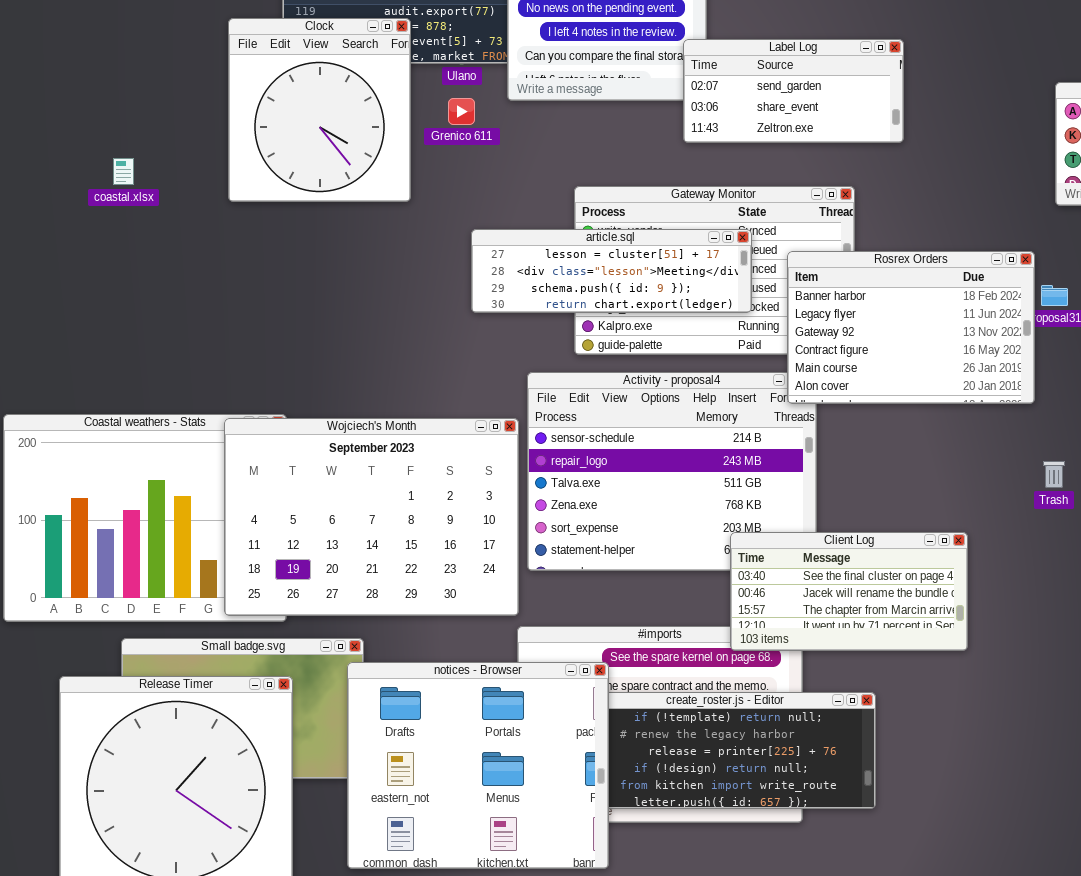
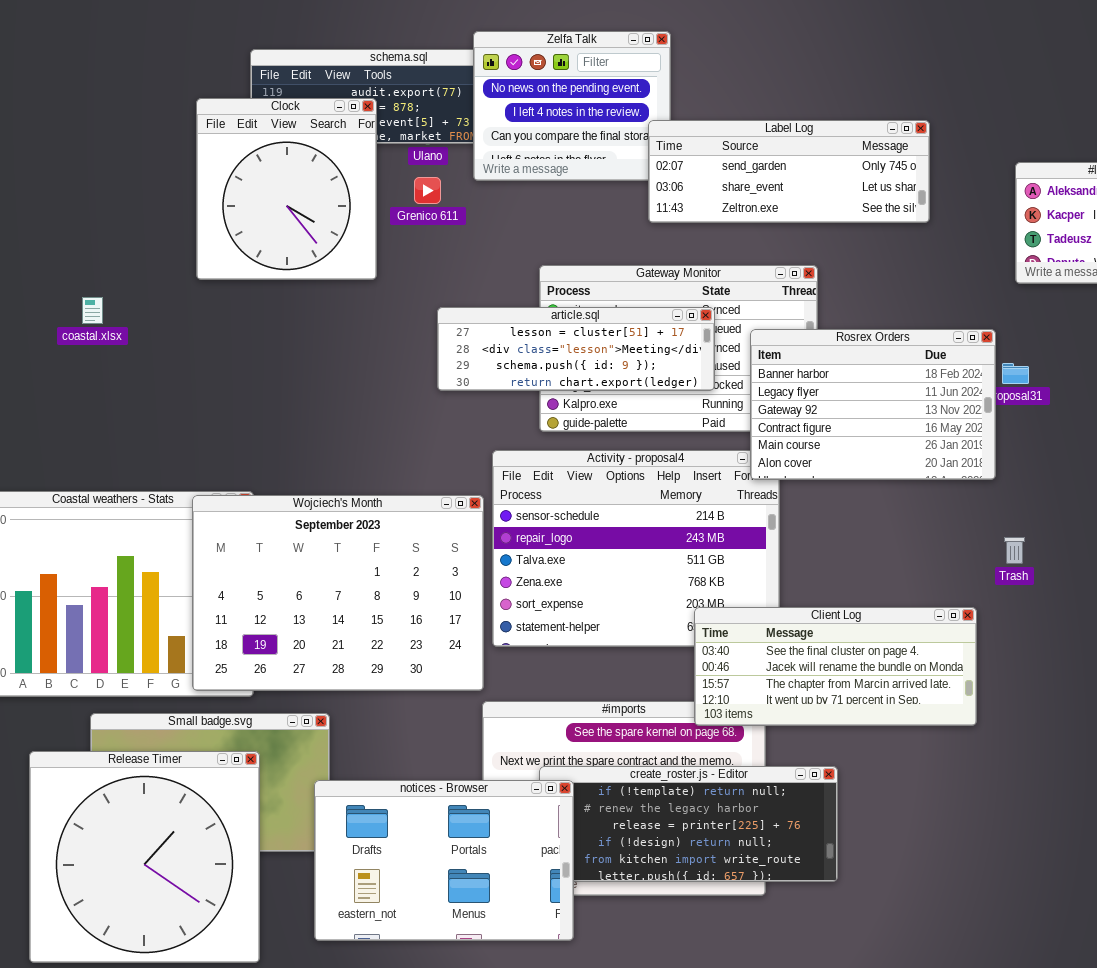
Label Log: [683,39,904,143] -> [648,120,930,223], resized
coastal.xlsx: [113,158,134,185] -> [82,297,103,324], moved
Client Log: [730,532,968,651] -> [694,607,977,726], resized
notices - Browser: [347,662,609,869] -> [314,780,574,941], resized

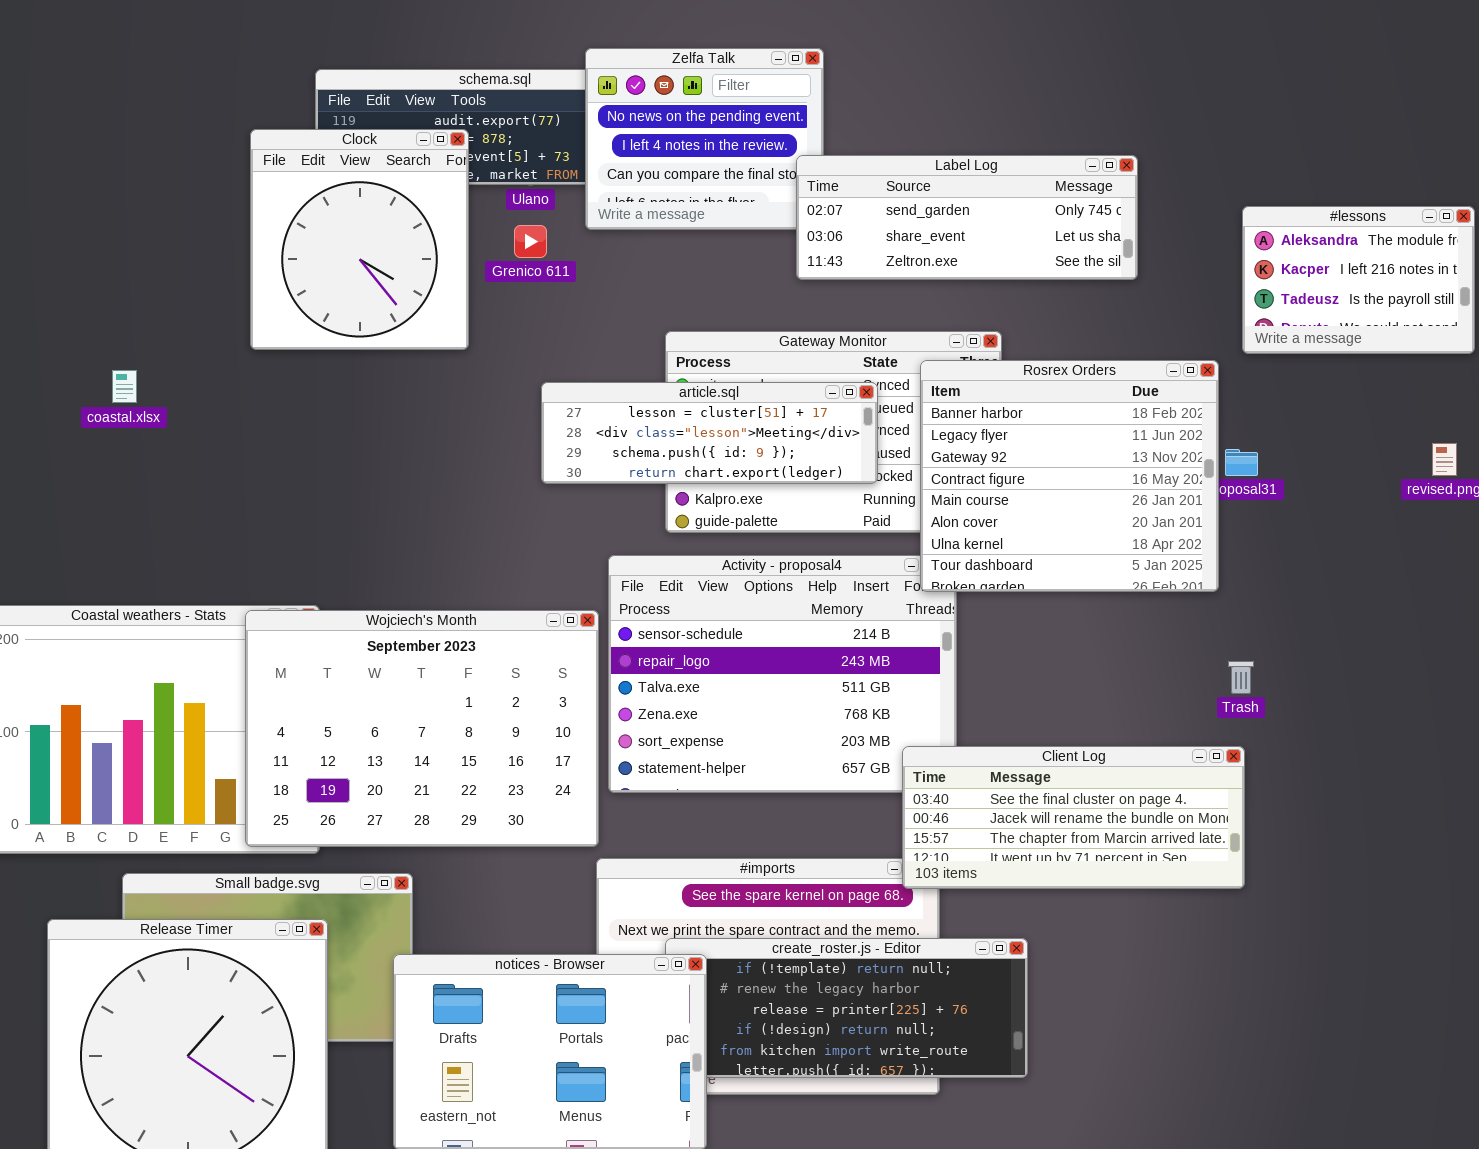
Rosrex Orders: [750,329,996,480] -> [920,360,1219,592], resized
Client Log: [694,607,977,726] -> [902,746,1245,889], moved

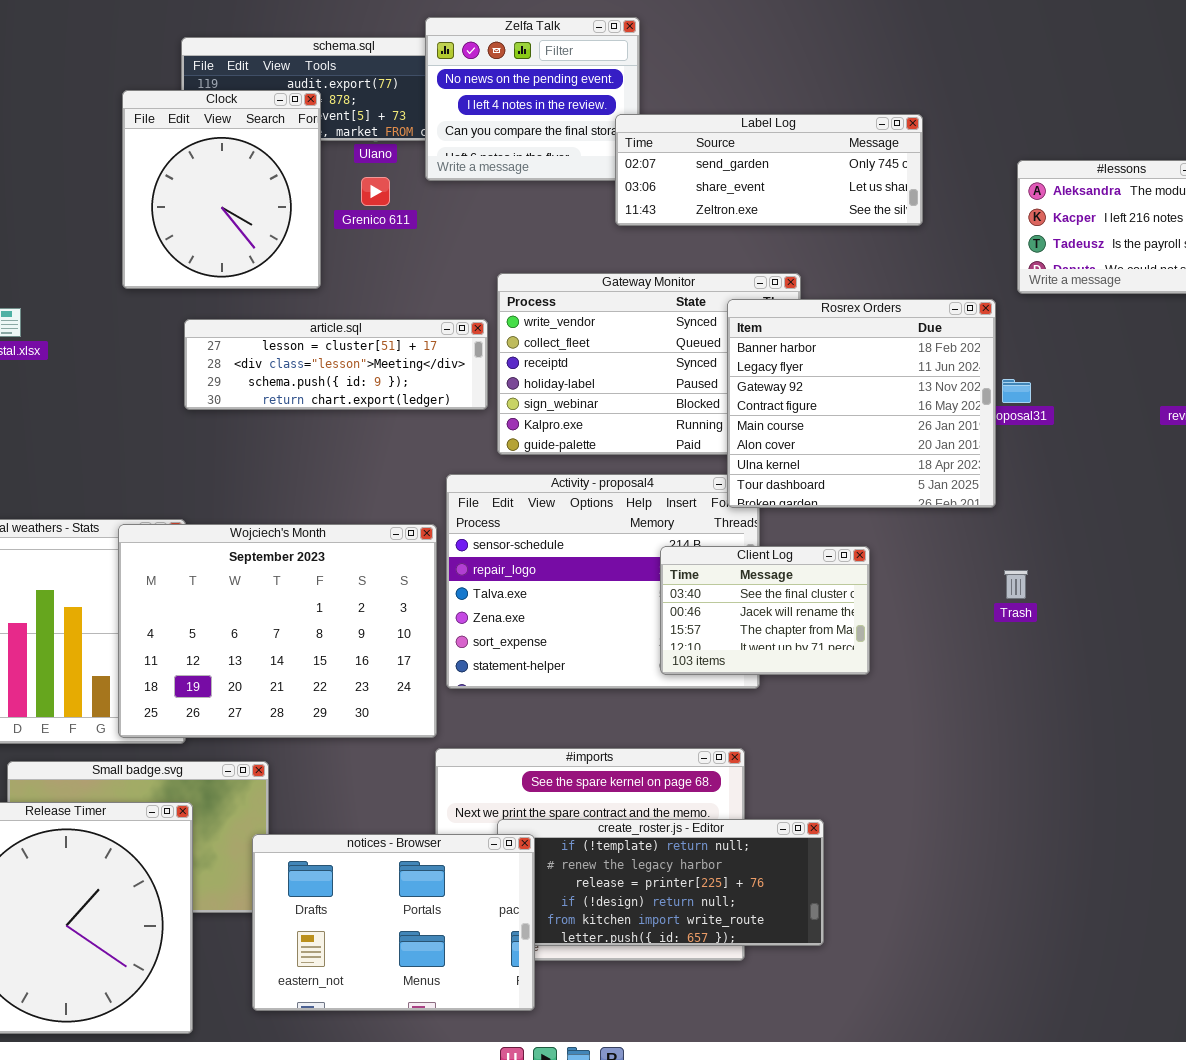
article.sql: [541,382,878,484] -> [184,319,488,410], moved
Client Log: [902,746,1245,889] -> [660,546,870,675], moved, resized

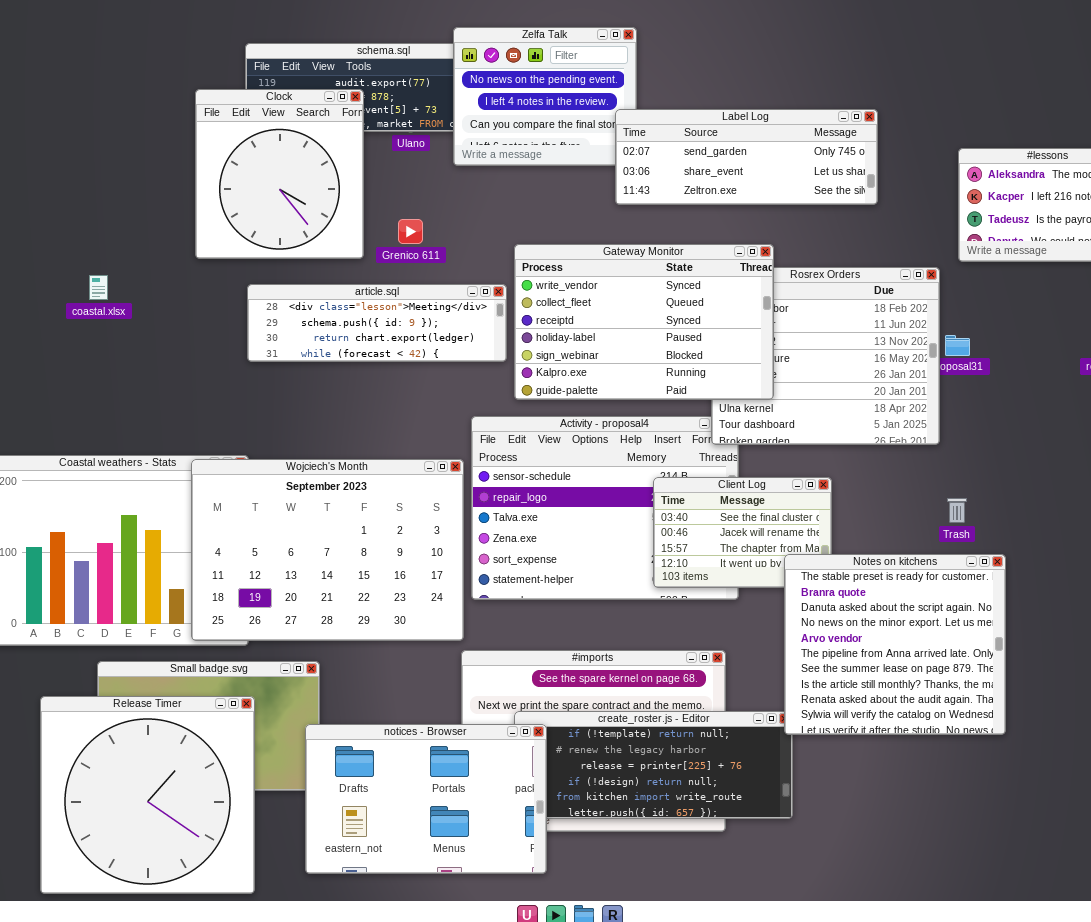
Grenico 611: [361,177,390,206] -> [398,219,423,244], moved
Gateway Monitor: [497,273,801,455] -> [514,244,774,400], raised
article.sql: [184,319,488,410] -> [247,284,507,362], scrolled down 1 row
Notes on kitchens: none -> [784,554,1006,735], opened

